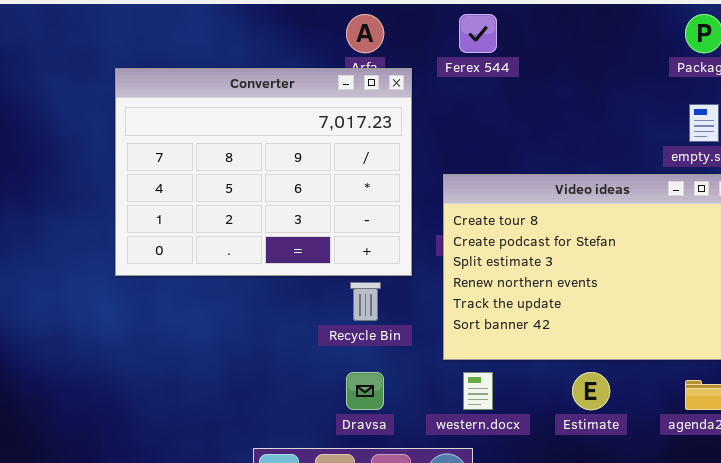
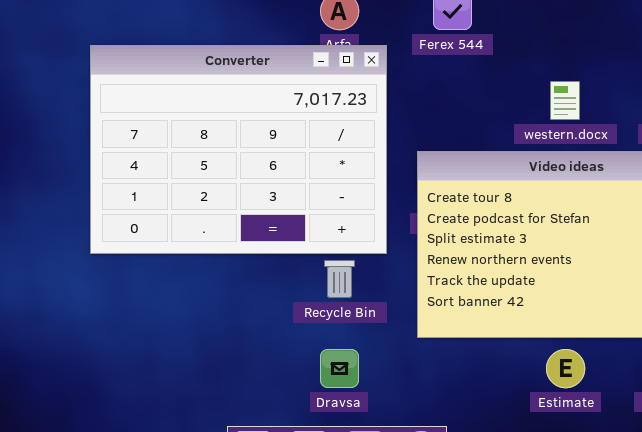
western.docx: [463,372,493,410] -> [550,81,580,120], moved

